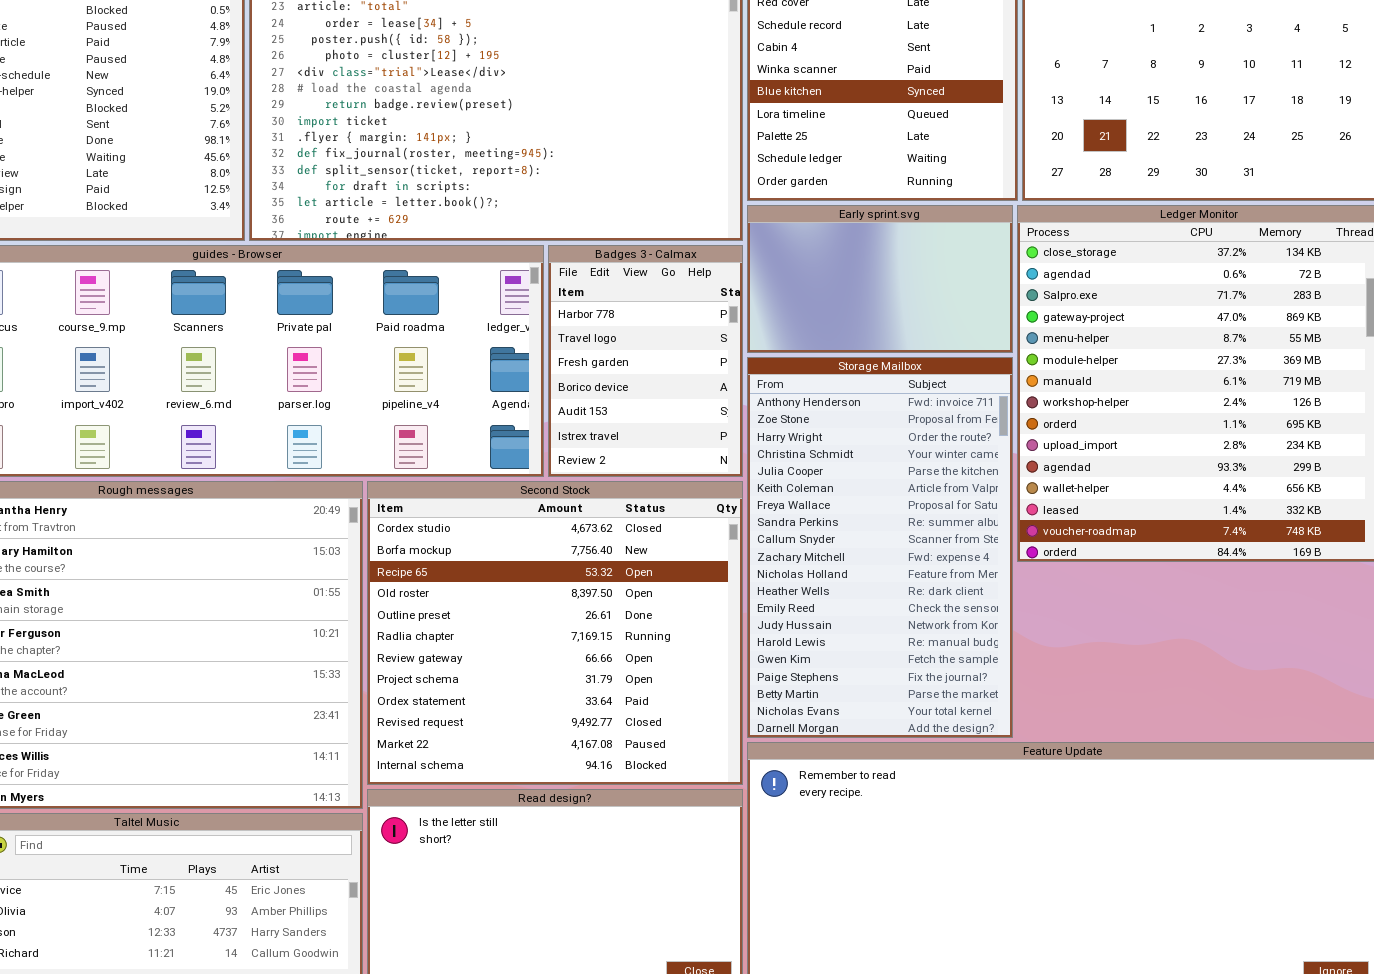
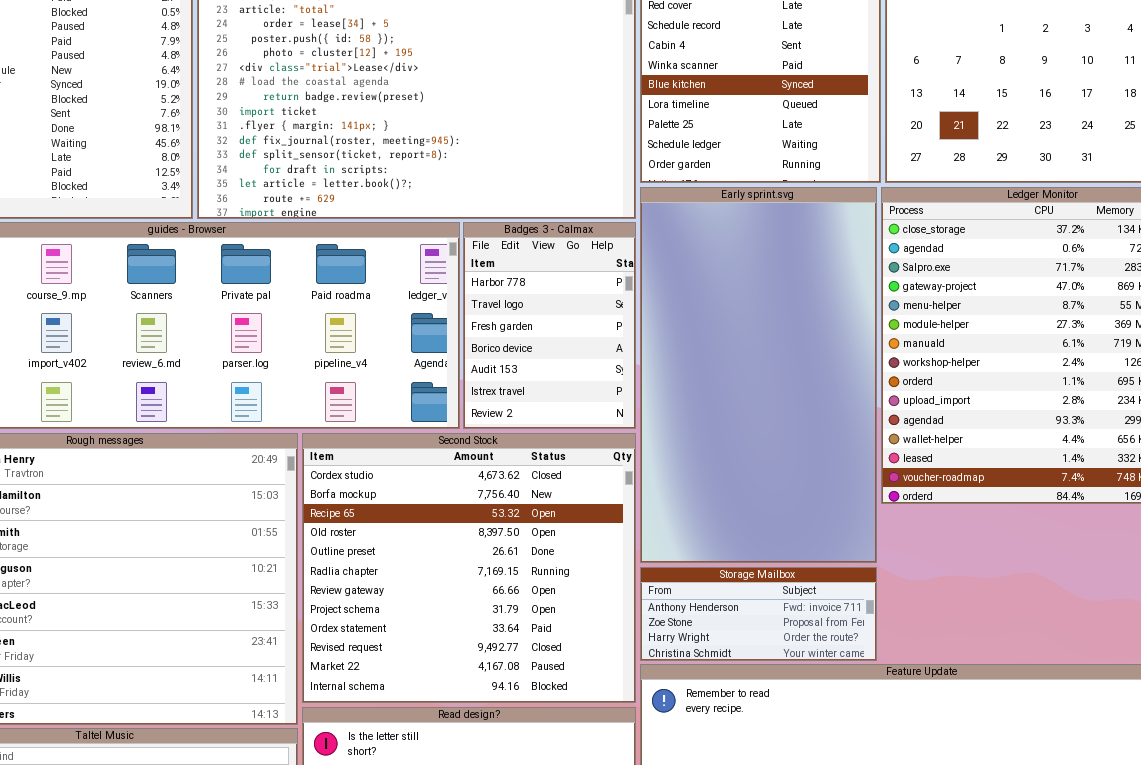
Early sprint.svg: [747,205,1013,353] -> [640,187,877,563], resized
Storage Mailbox: [747,357,1013,738] -> [640,567,877,661], resized

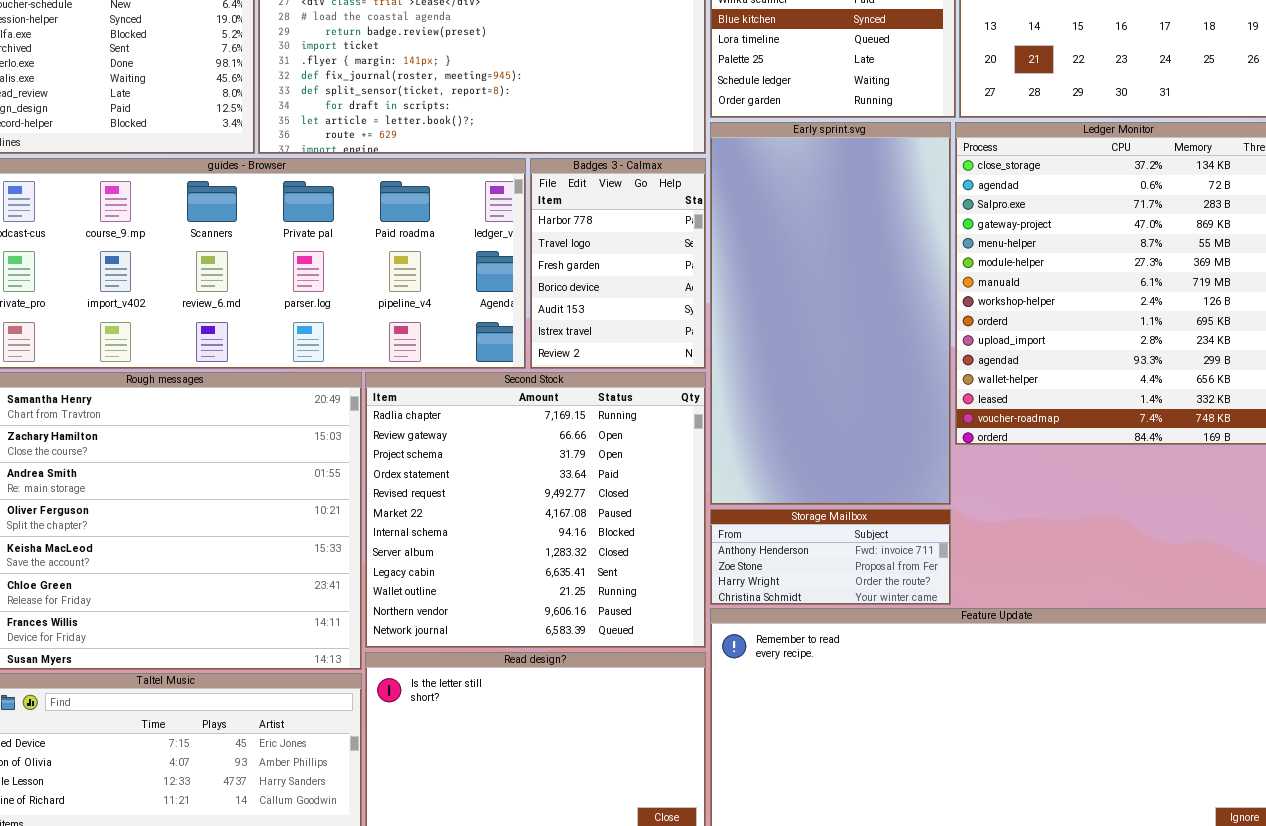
Second Stock: [302,433,636,703] -> [365,372,706,648], scrolled down 5 rows

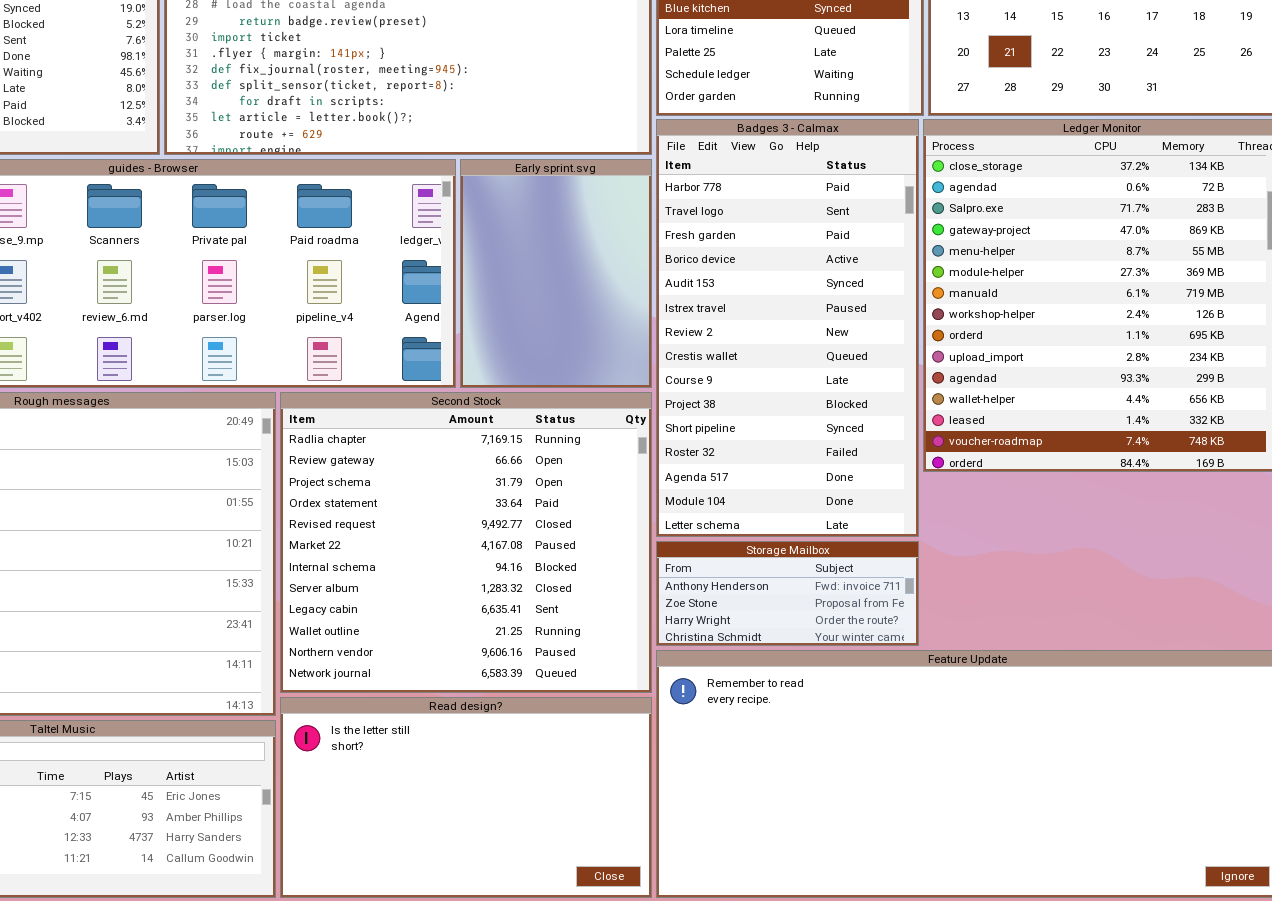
Early sprint.svg: [710,122,951,505] -> [460,159,652,388], moved, resized
Badges 3 - Calmax: [530,158,706,369] -> [656,119,919,537], moved, resized

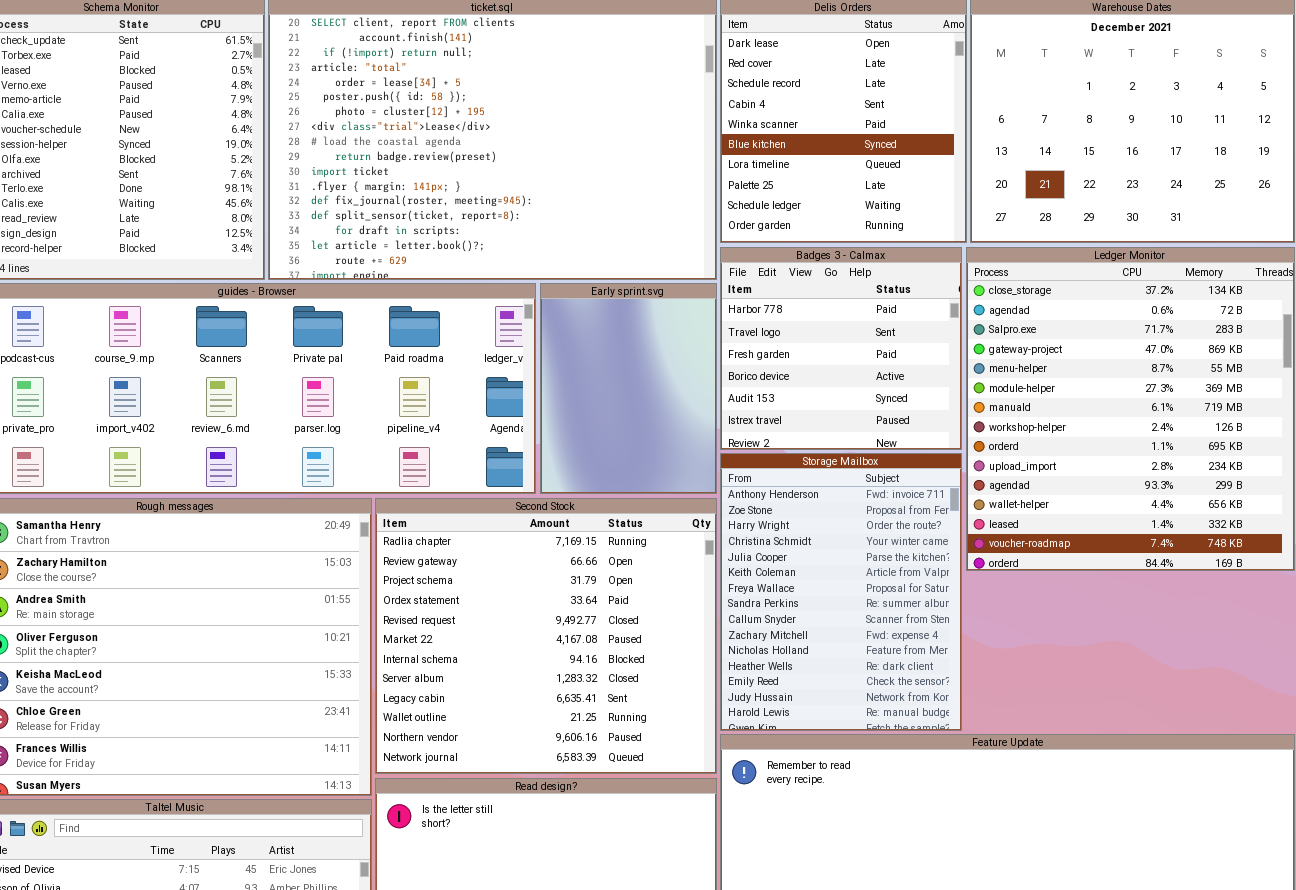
Badges 3 - Calmax: [656,119,919,537] -> [720,247,962,450], resized
Storage Mailbox: [656,541,919,646] -> [720,453,962,731], resized

